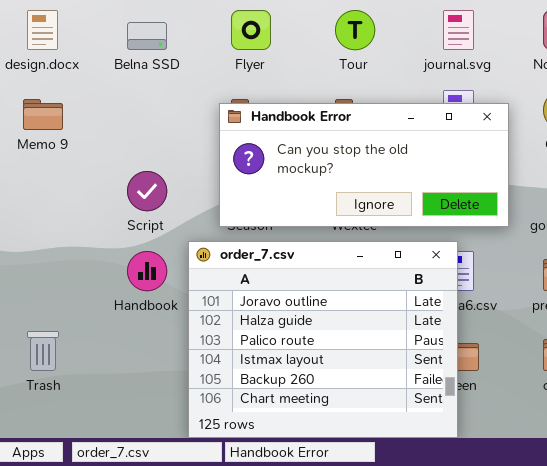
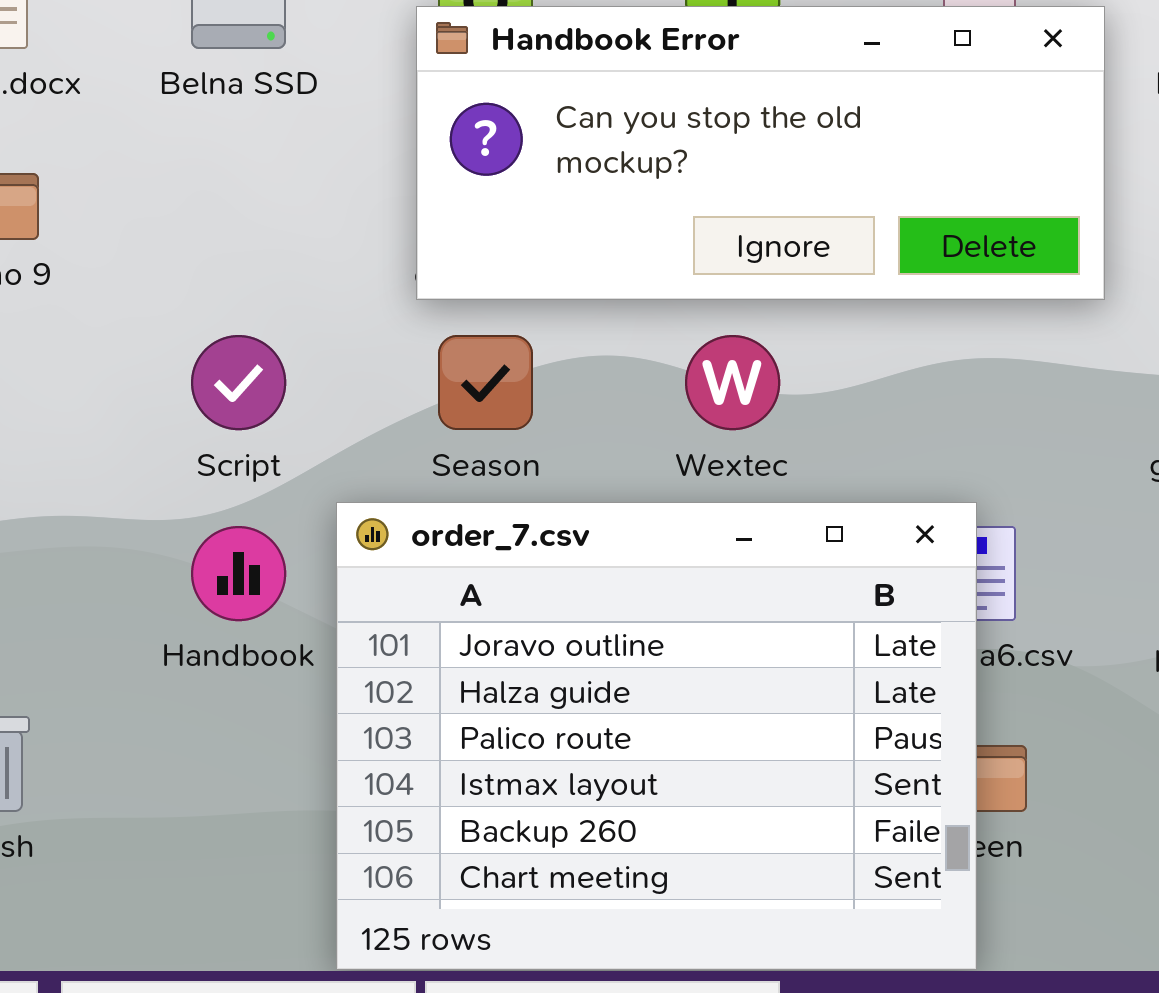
Handbook Error: [219,103,509,227] -> [416,6,1105,300], moved

